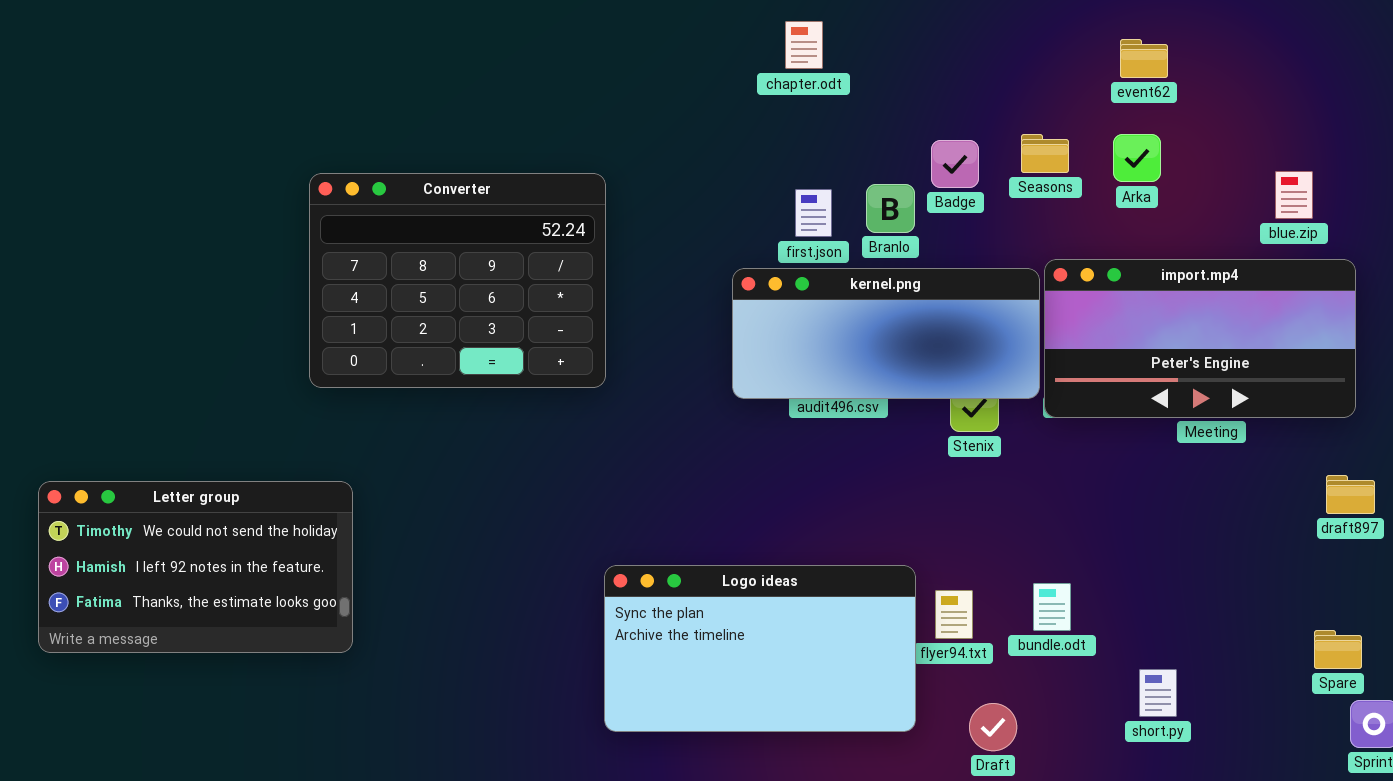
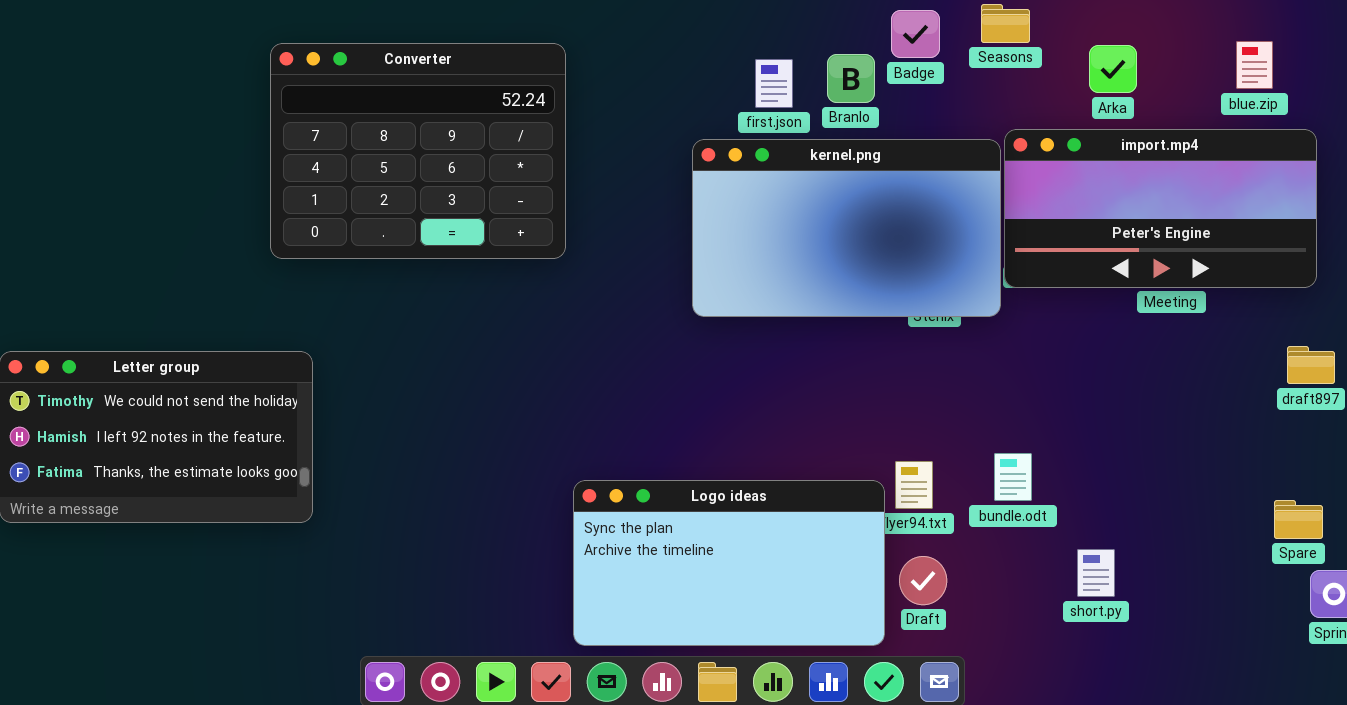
Arka: [1113,134,1161,182] -> [1089,45,1137,93], moved
kernel.png: [732,268,1040,399] -> [692,139,1001,317], resized
Logo ideas: [604,565,916,732] -> [573,480,885,646], moved
short.py: [1139,669,1177,717] -> [1077,549,1115,597], moved
Draft: [969,703,1017,751] -> [899,556,947,605], moved

